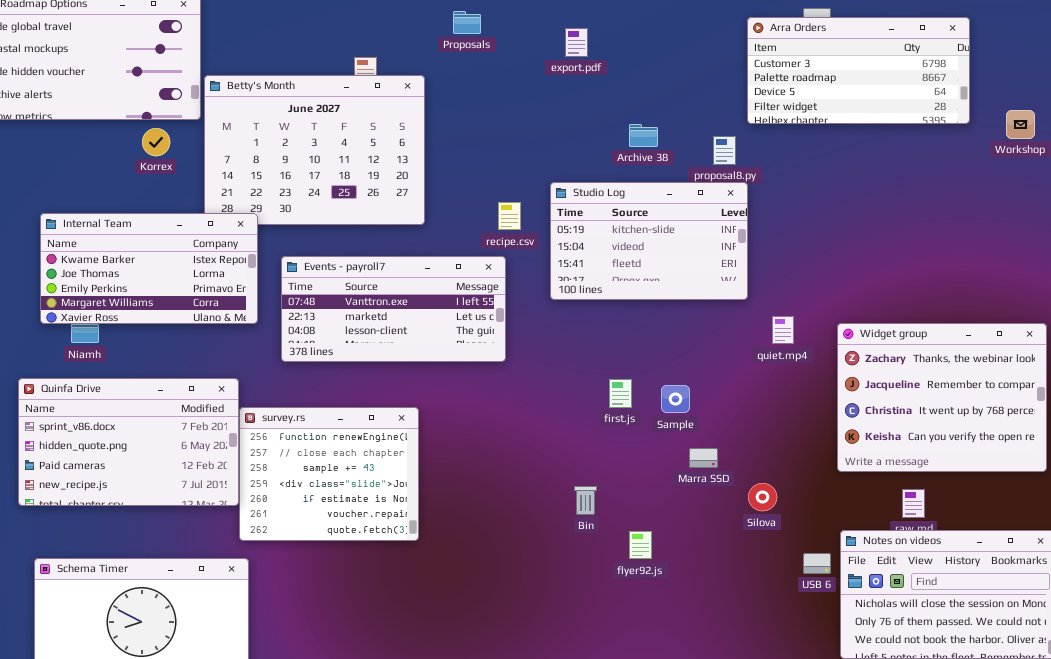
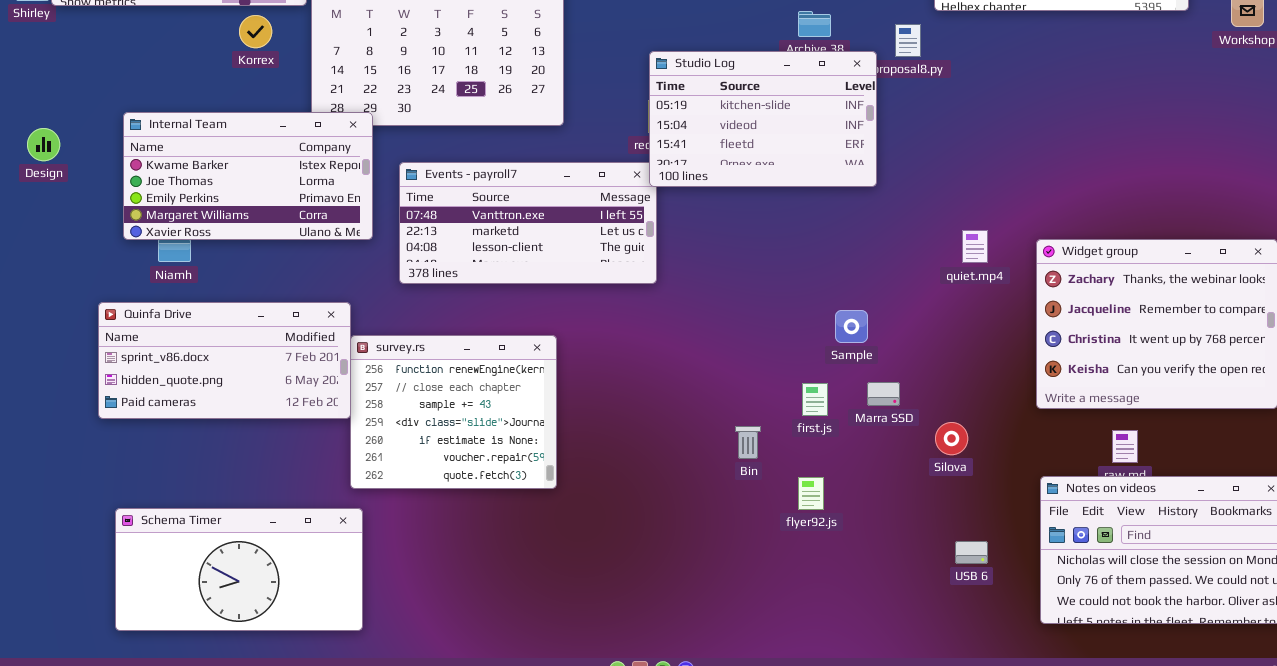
Studio Log: [550,182,748,300] -> [649,51,877,187], moved
Quinfa Drive: [18,378,239,506] -> [98,302,351,419], resized
first.js: [609,379,632,408] -> [802,383,828,416], moved
USB 6: [803,553,831,574] -> [955,541,988,564], moved

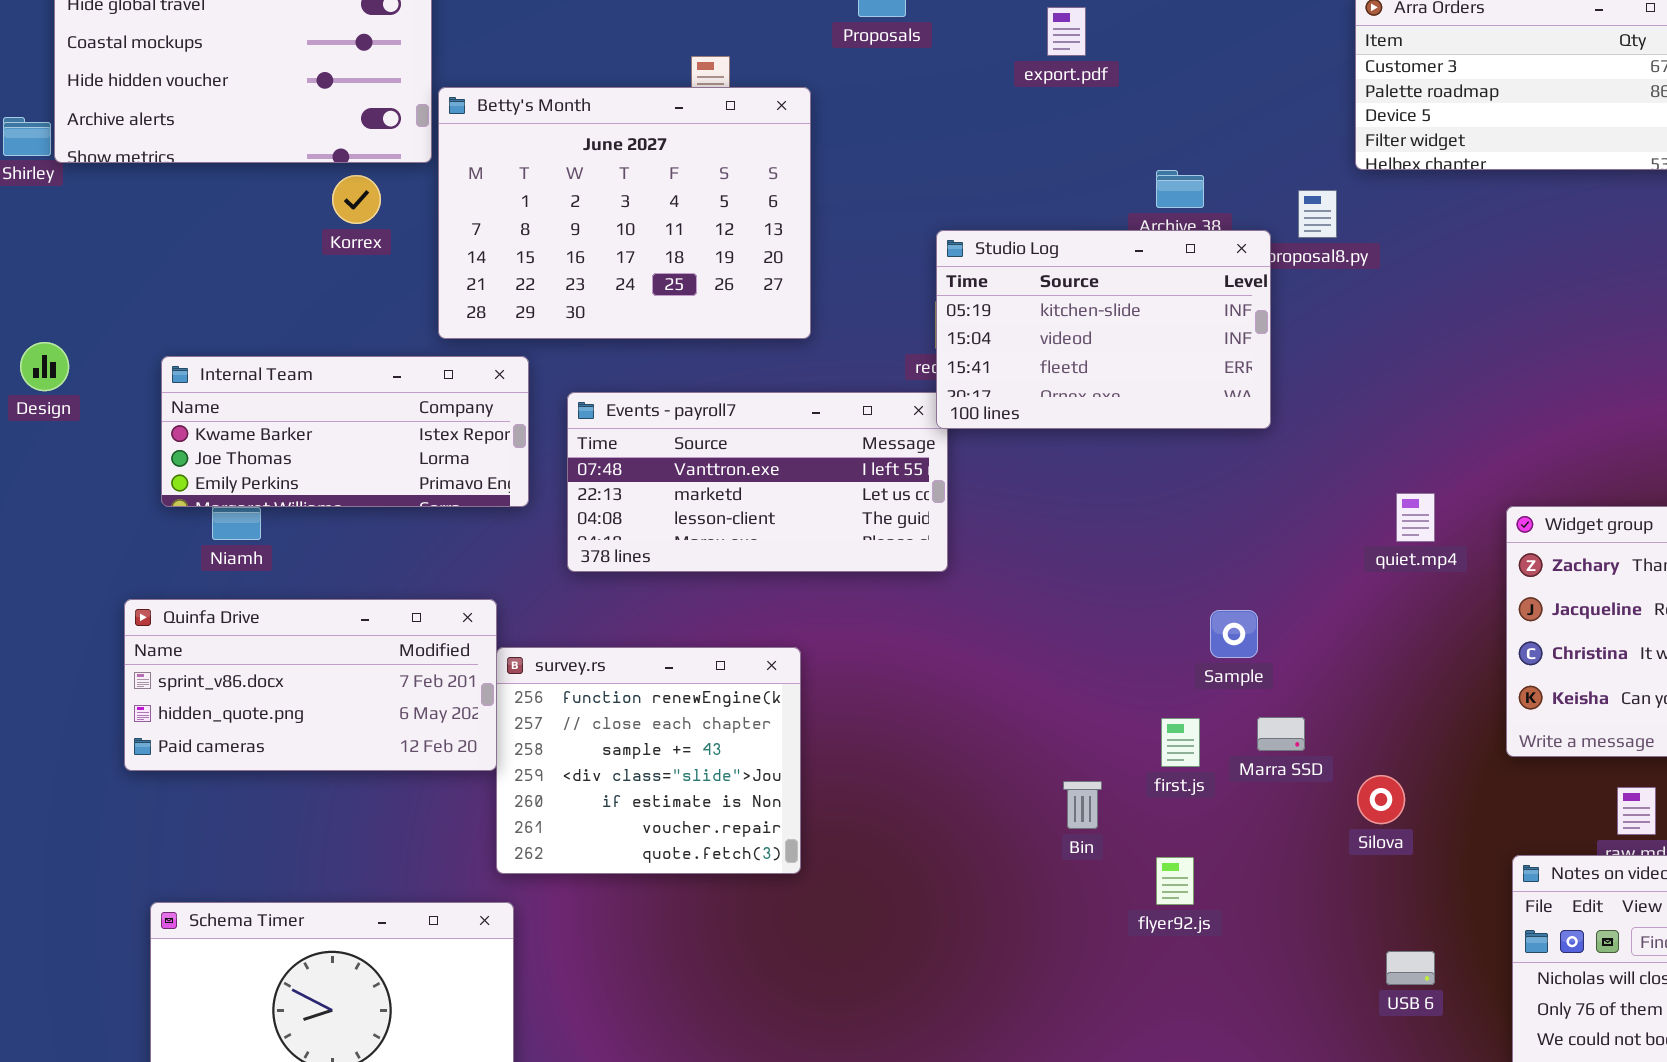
Internal Team: [123,112,373,240] -> [161,356,529,507], resized

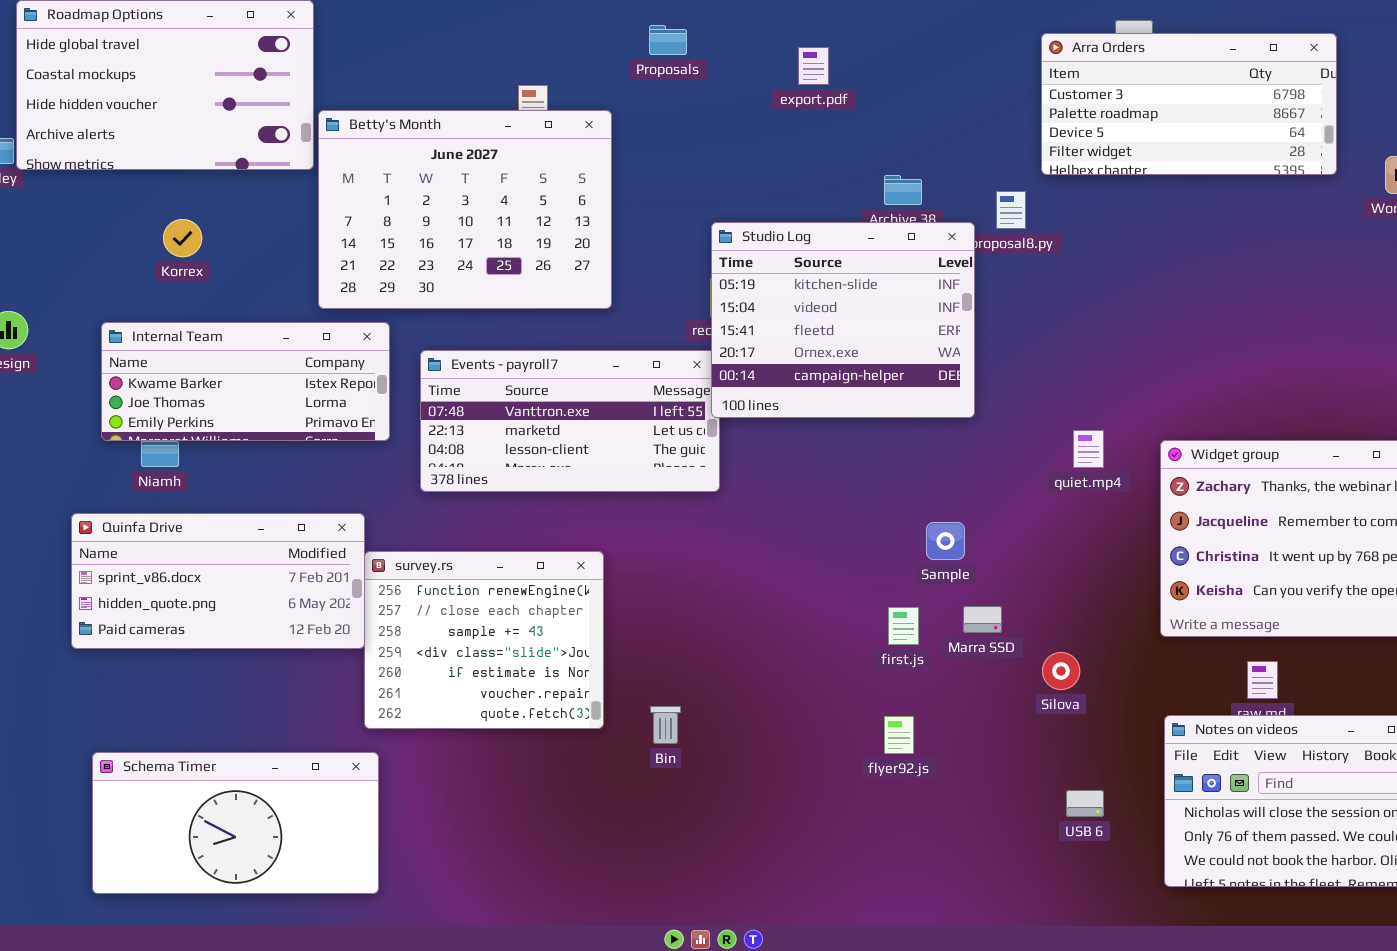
Korrex: [332,175,381,224] -> [163,219,202,257], moved
Studio Log: [936,230,1271,429] -> [711,222,975,418], resized
Bin: [1063,781,1102,829] -> [650,706,681,744], moved

